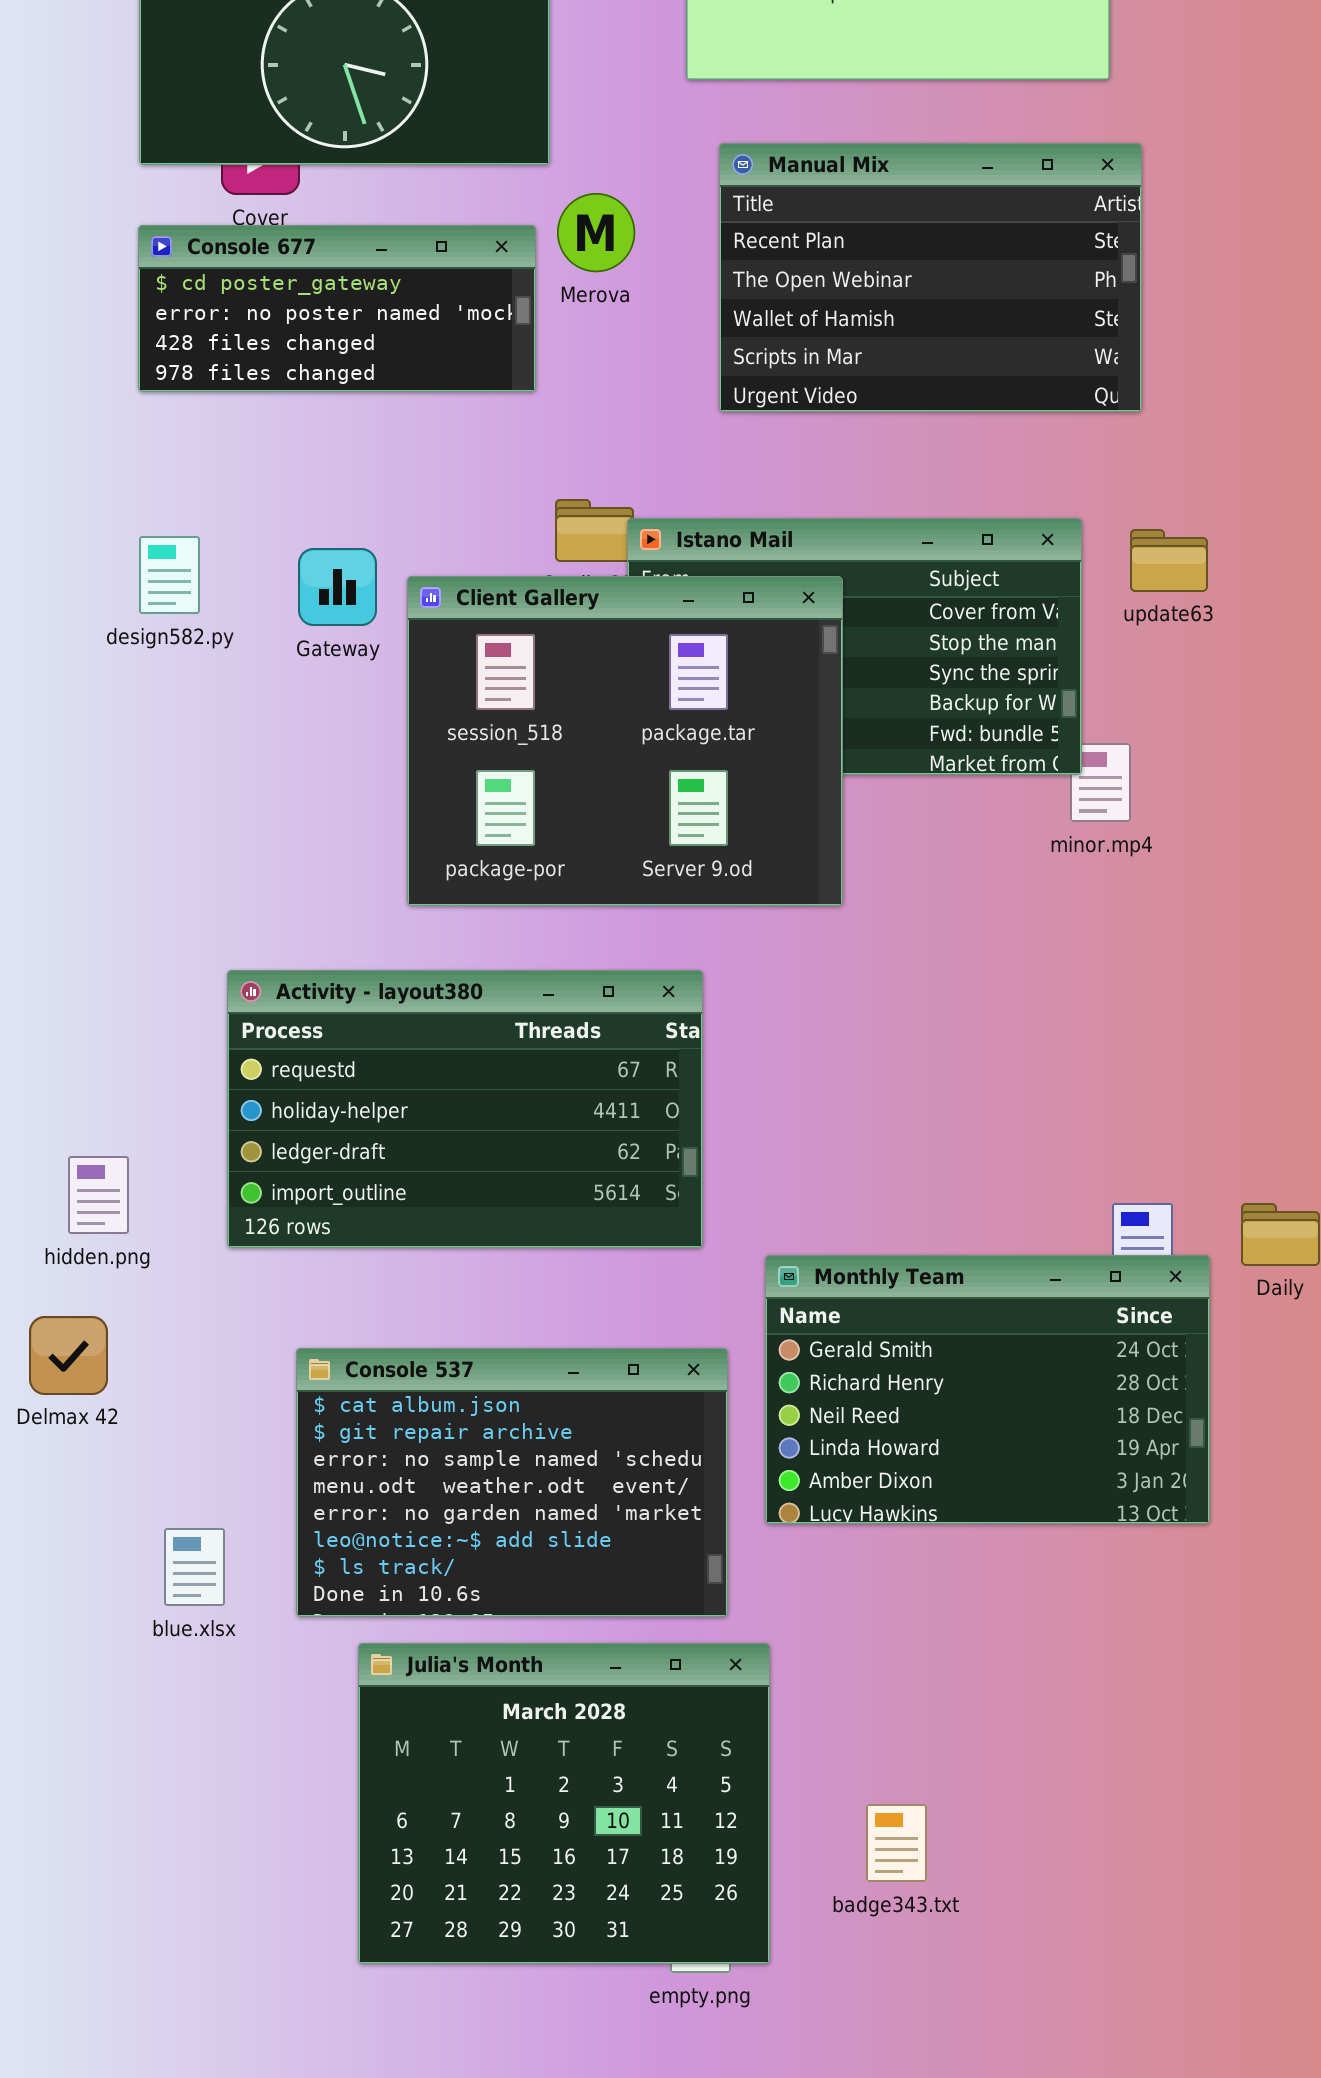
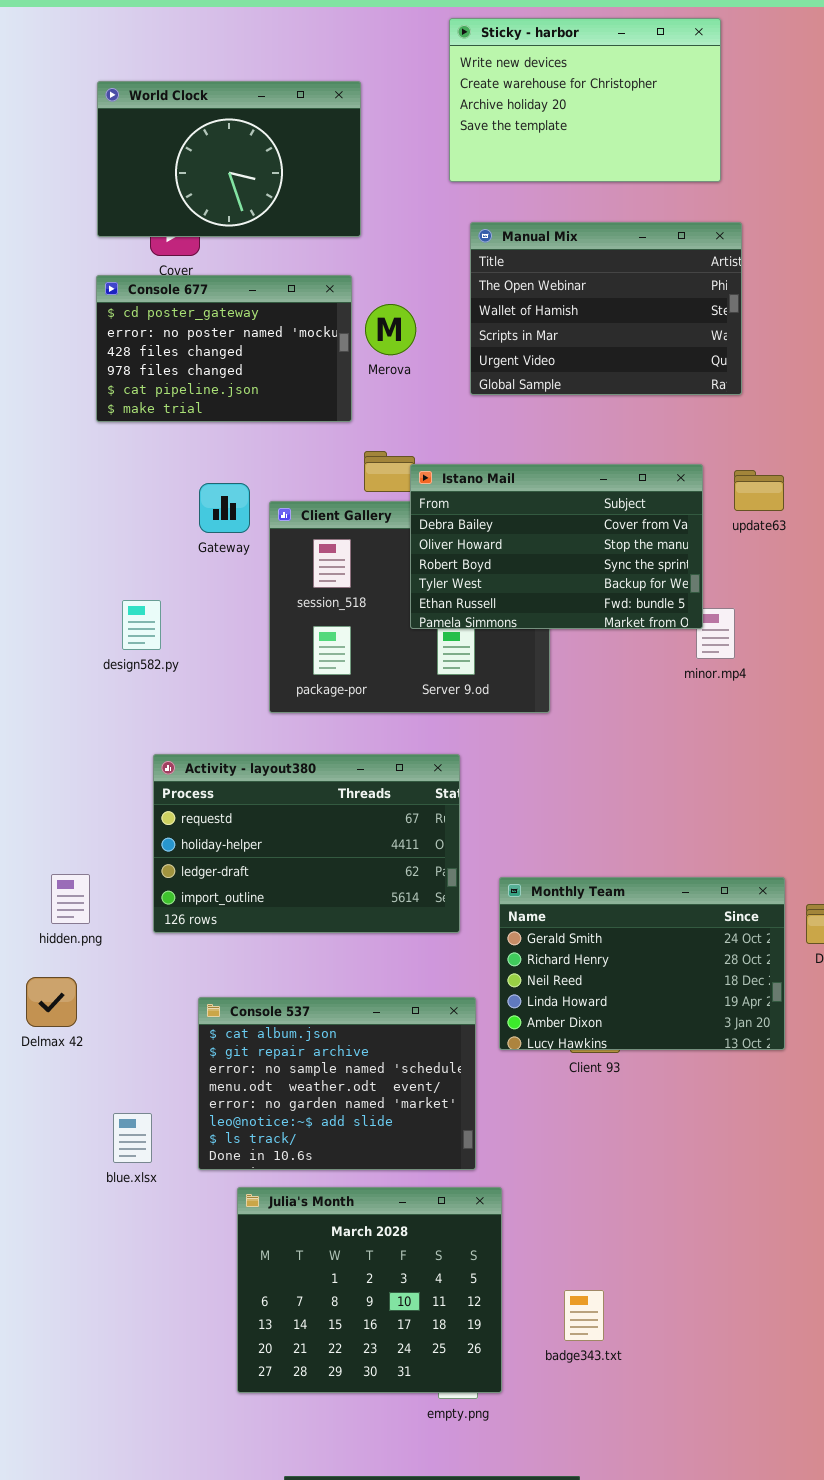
Manual Mix: [719,143,1142,412] -> [470,222,742,395], scrolled down 1 row
Merova: [557,193,635,272] -> [365,304,416,355], moved
Console 677: [138,225,536,392] -> [96,275,352,422], resized
Istano Mail: [627,518,1082,775] -> [410,464,703,629], raised
design582.py: [139,536,200,614] -> [122,600,161,650], moved
Monthly Team: [765,1255,1210,1524] -> [499,877,785,1050], moved

